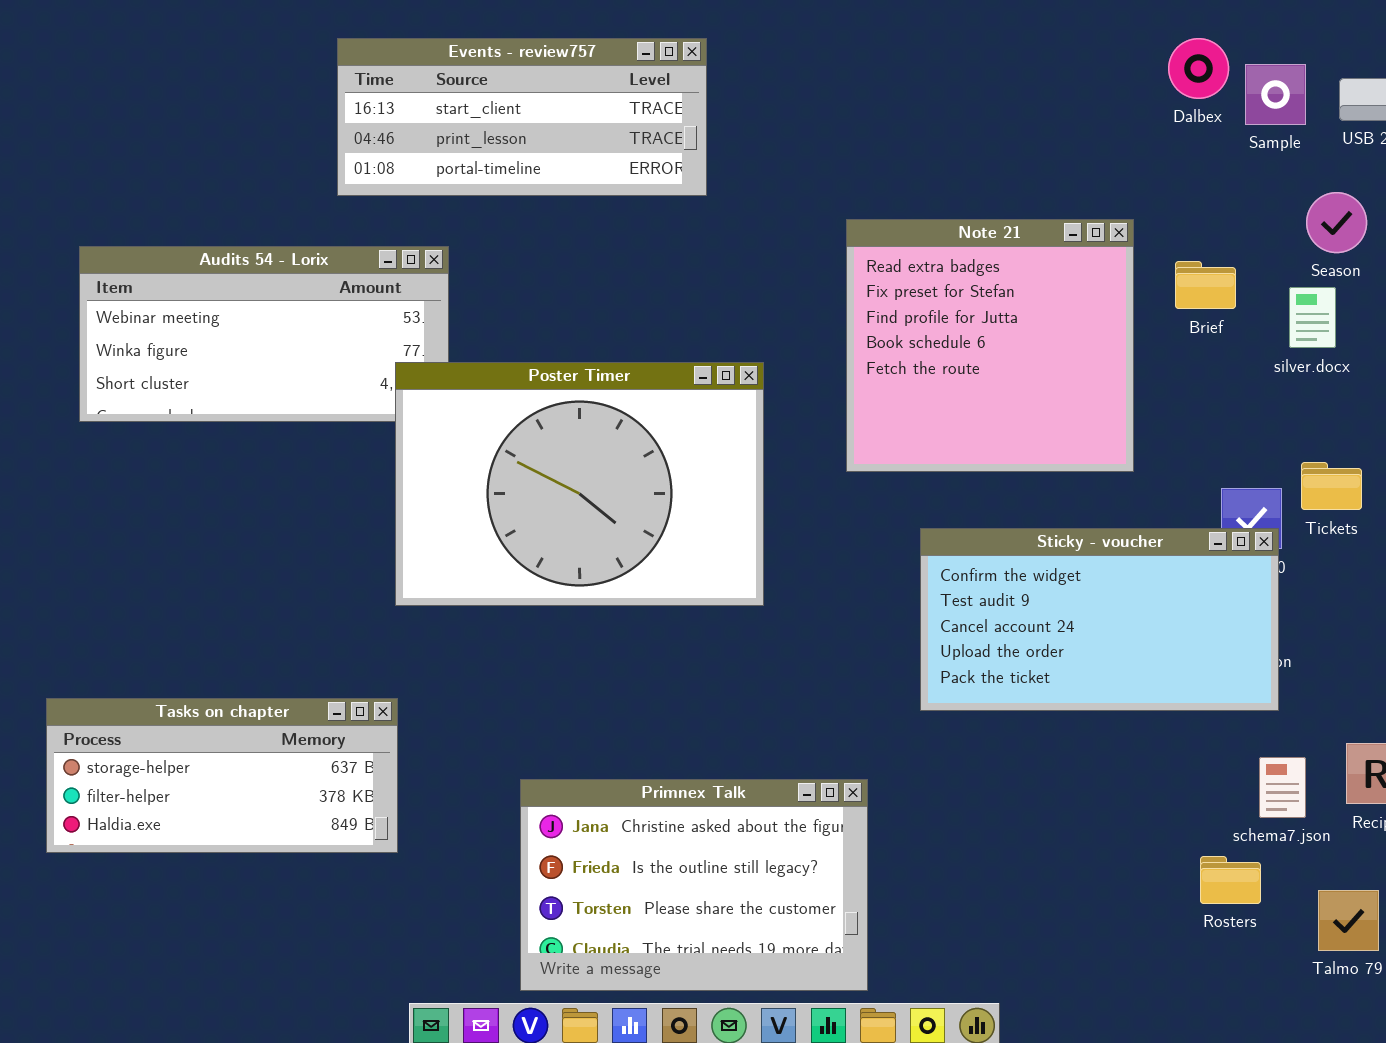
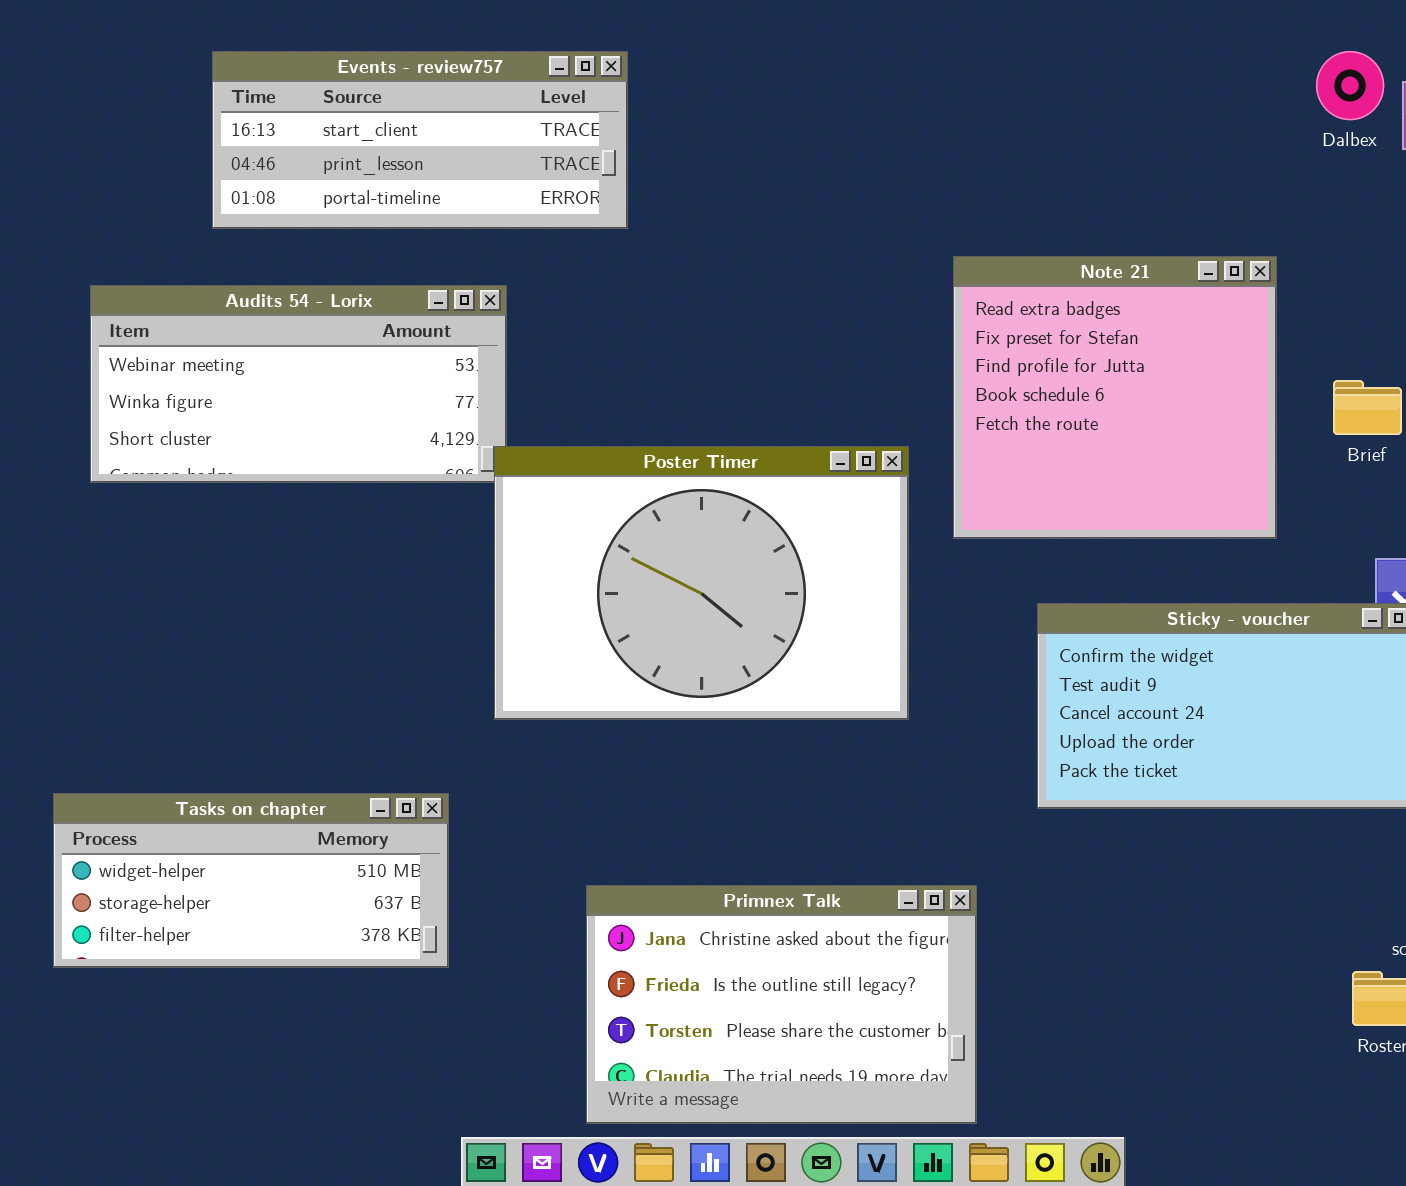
Events - review757: [337,38,707,196] -> [212,51,628,229], moved
Brief: [1175,261,1236,309] -> [1333,380,1402,435], moved
Poster Timer: [395,362,764,606] -> [494,446,909,720], moved
Tasks on chapter: [46,698,398,853] -> [53,793,449,968], scrolled up 1 row

